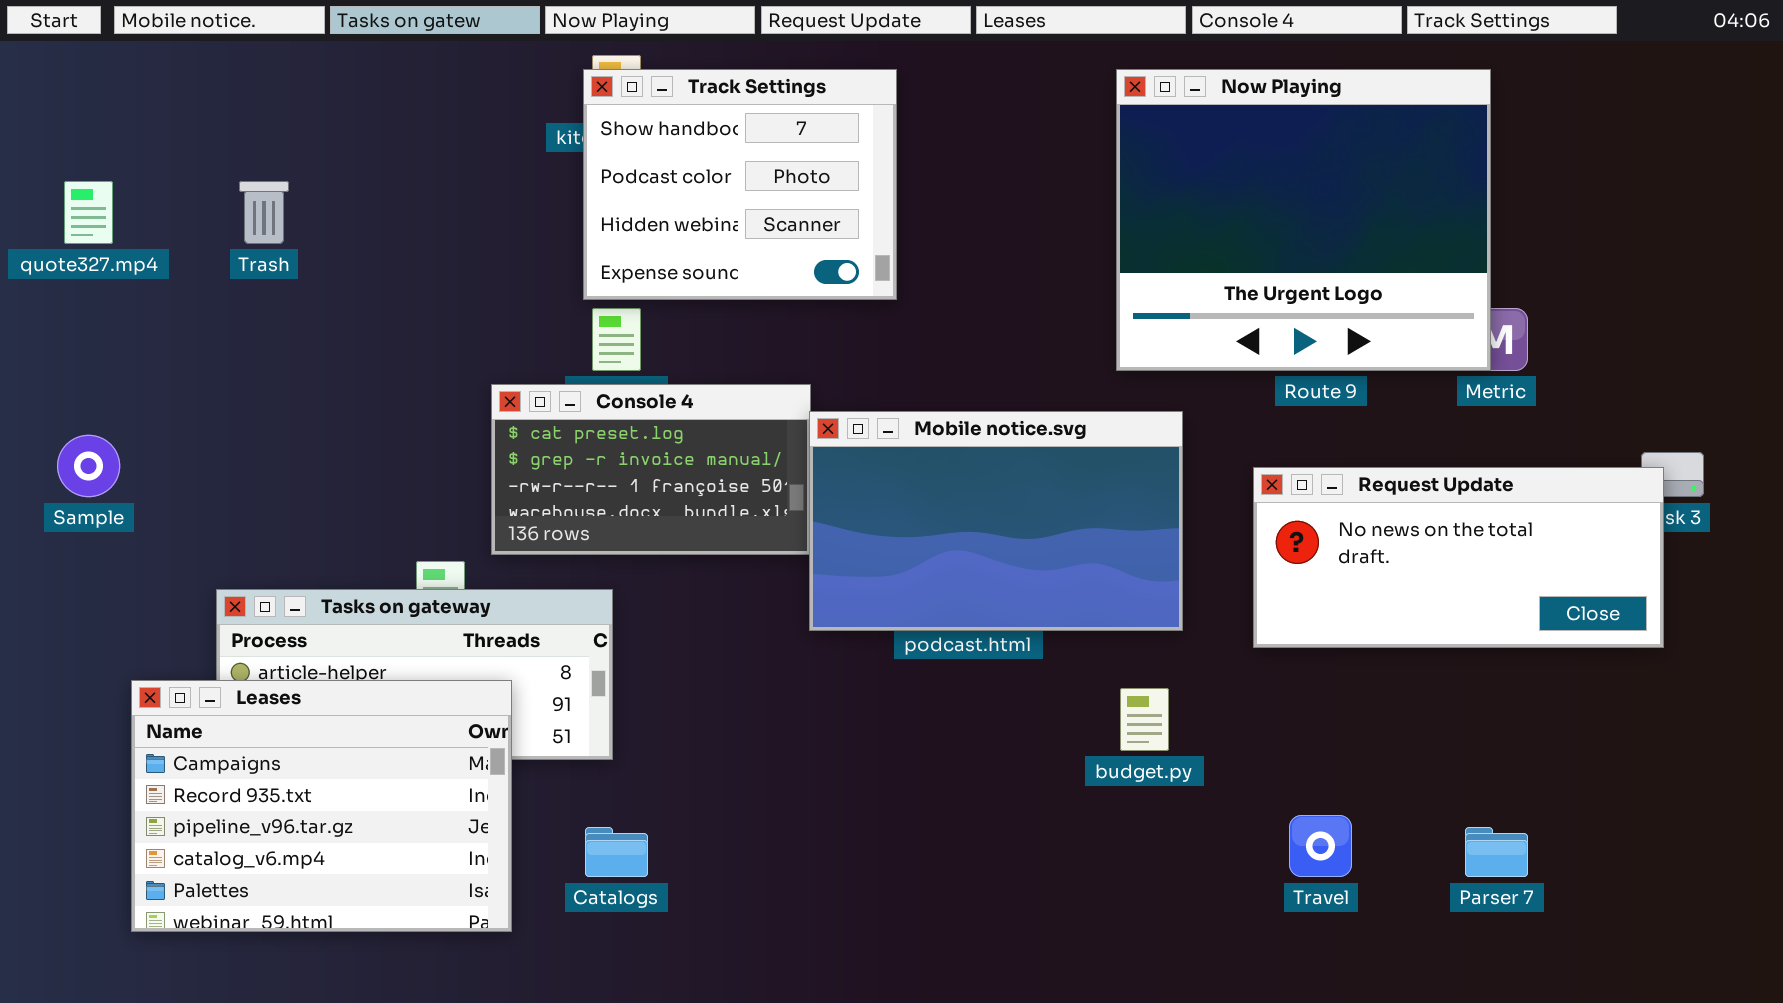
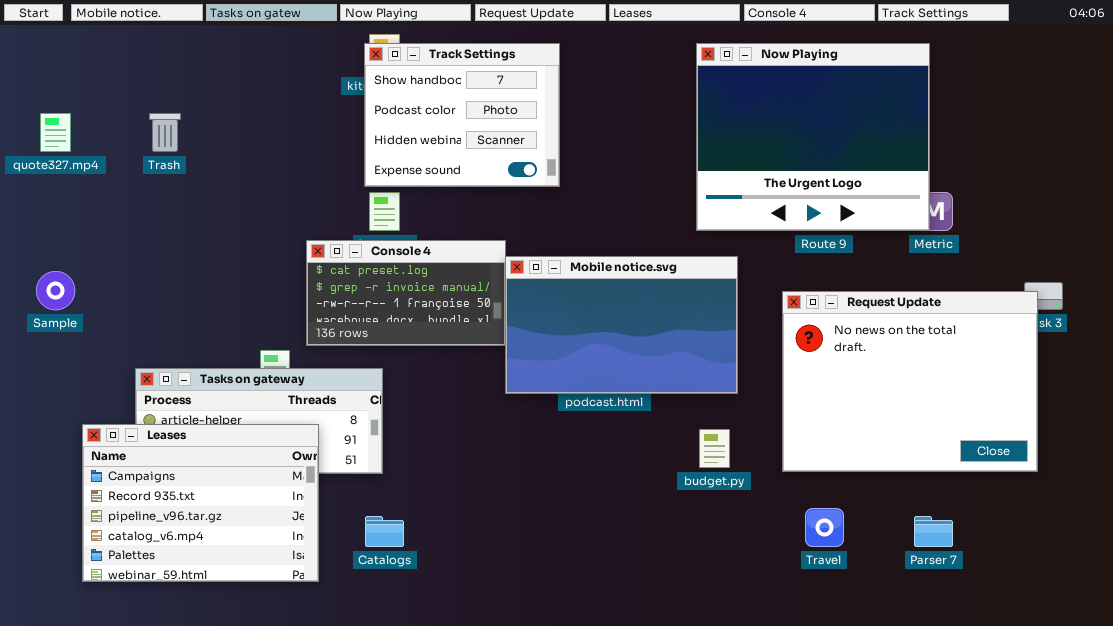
Request Update: [1253,467,1664,648] -> [782,291,1038,472], resized

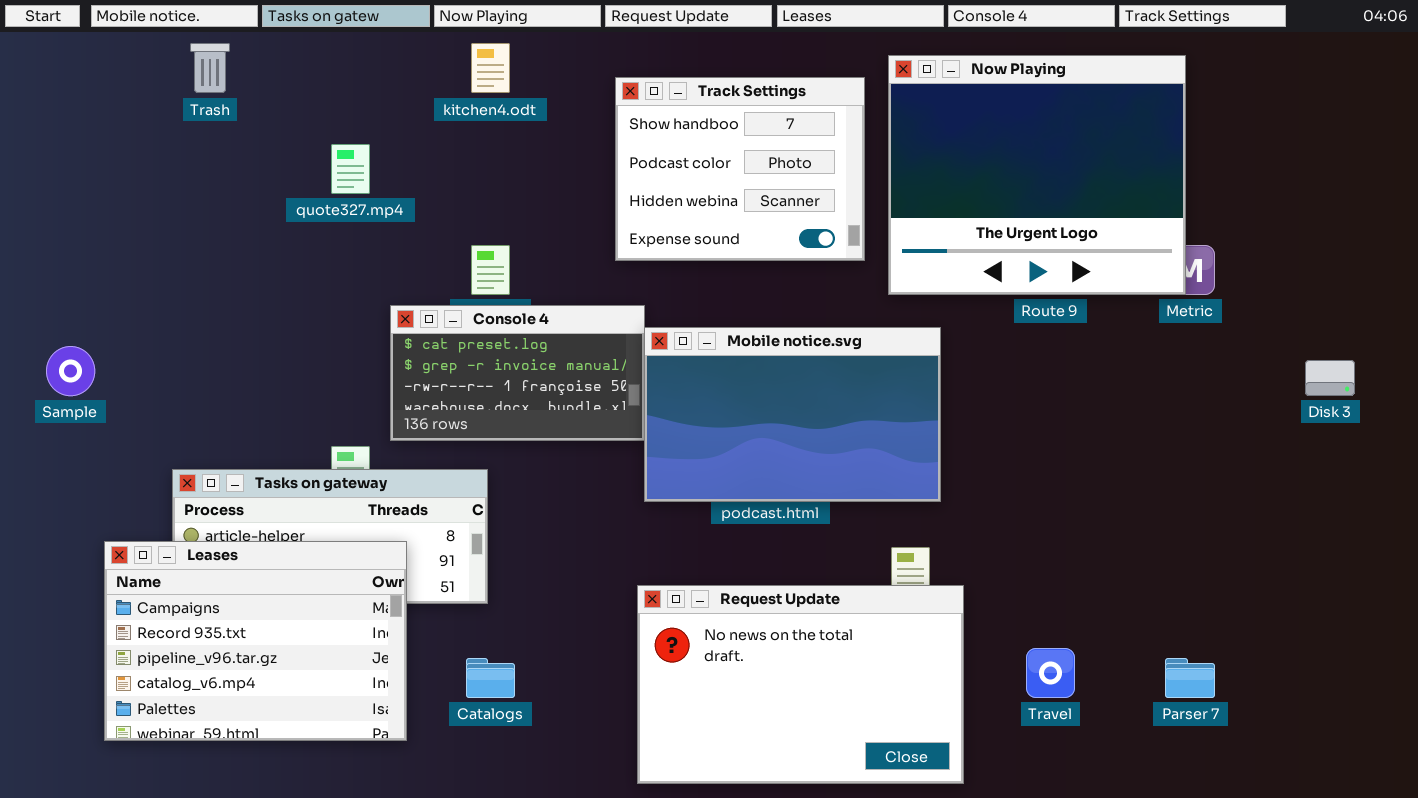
Track Settings: [364,43,560,187] -> [615,77,865,261], moved
quote327.mp4: [40,113,71,152] -> [331,144,370,194], moved
Trash: [149,113,181,152] -> [190,43,230,93], moved
Request Update: [782,291,1038,472] -> [637,585,964,784], moved, resized

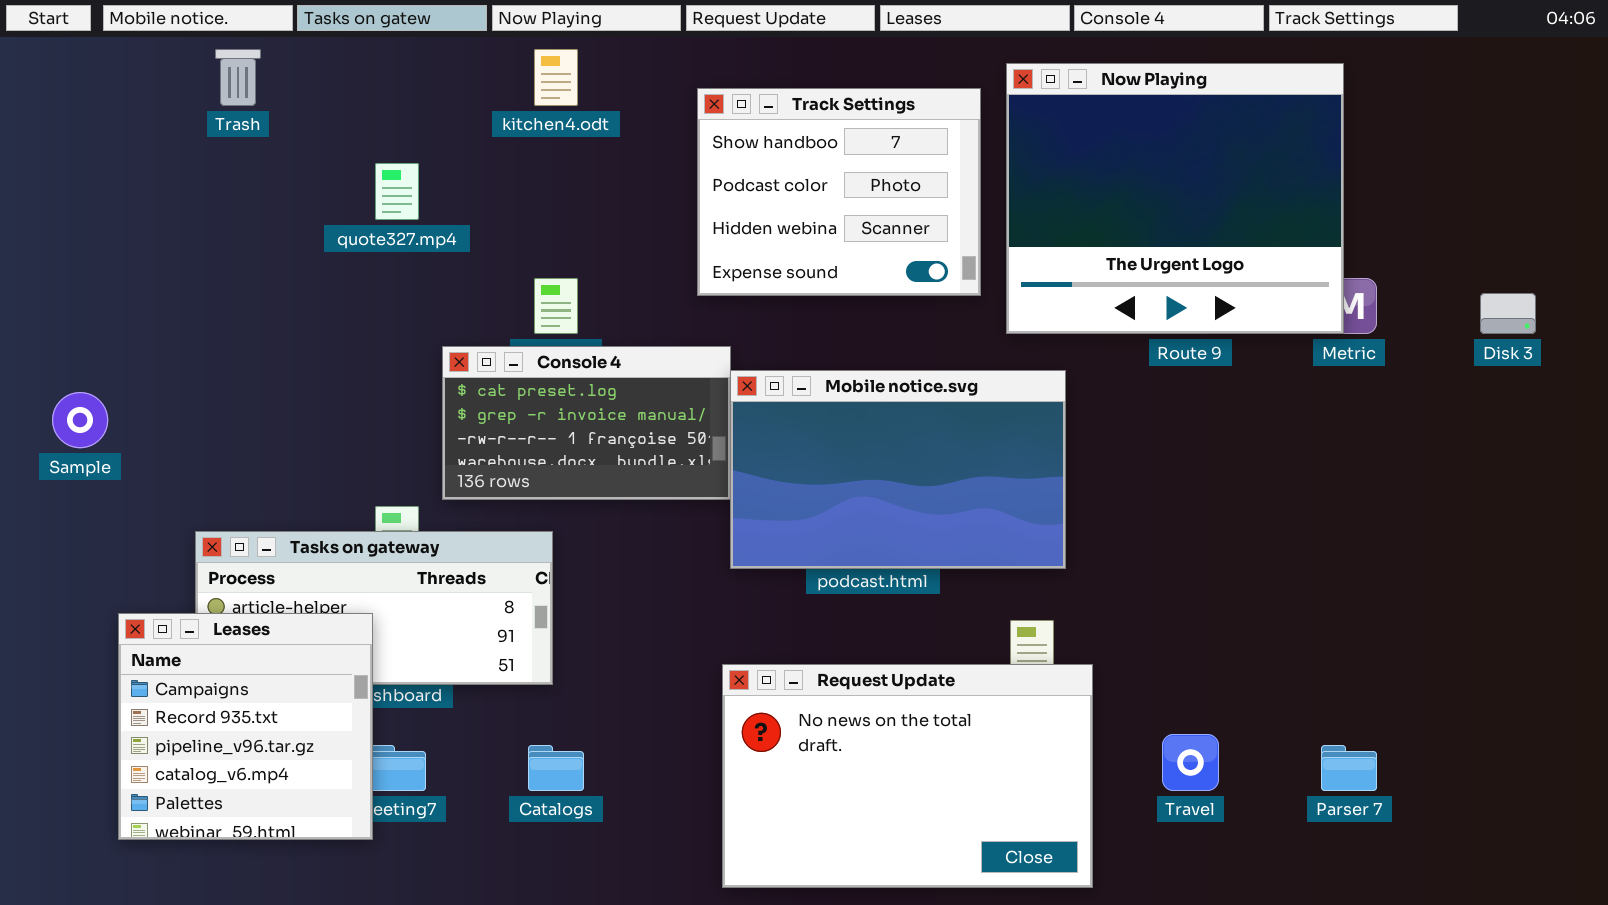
Disk 3: [1305,360,1355,396] -> [1480,293,1536,334], moved
Leases: [104,541,407,741] -> [118,613,373,840], resized

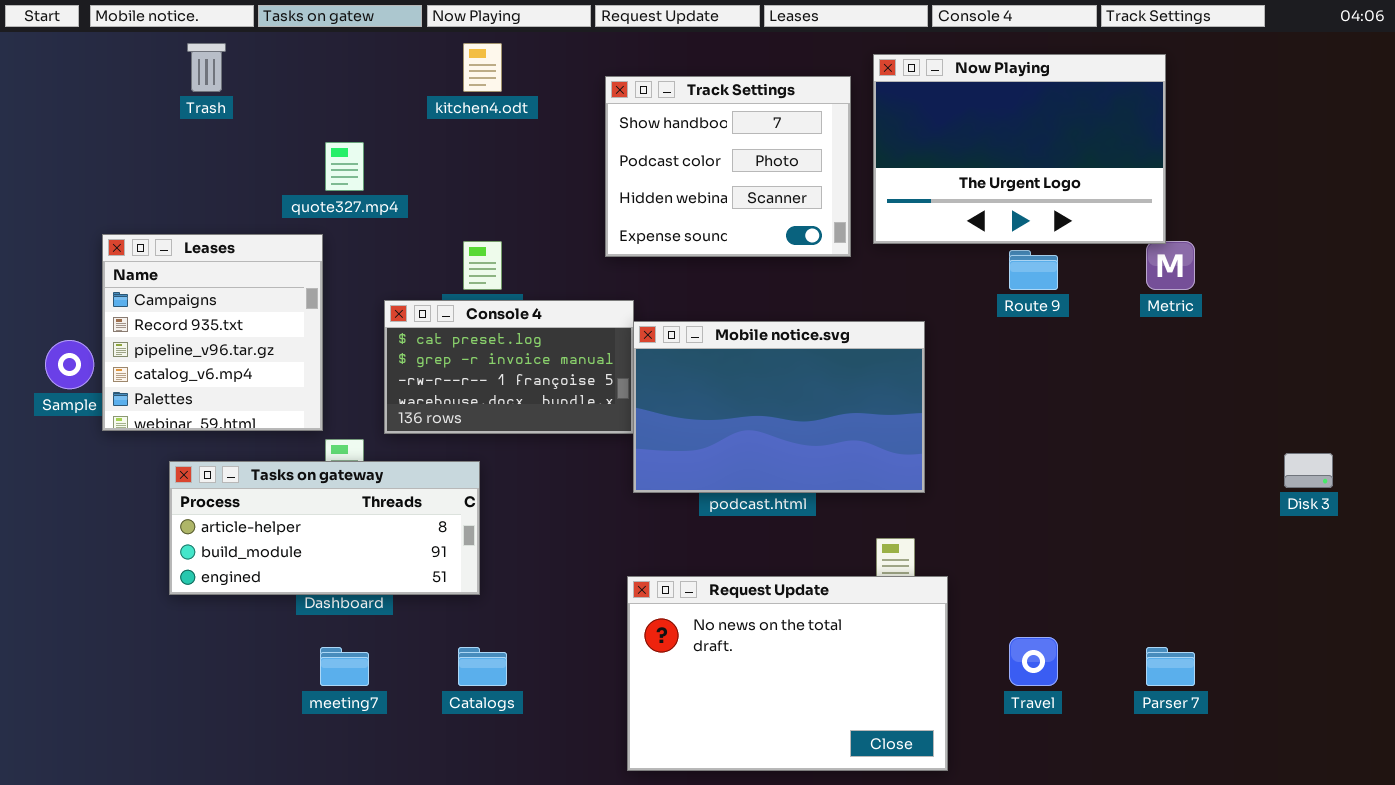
Now Playing: [1006,63,1344,334] -> [873,54,1166,244], resized
Disk 3: [1480,293,1536,334] -> [1284,453,1333,488], moved
Leases: [118,613,373,840] -> [102,234,323,431], moved

